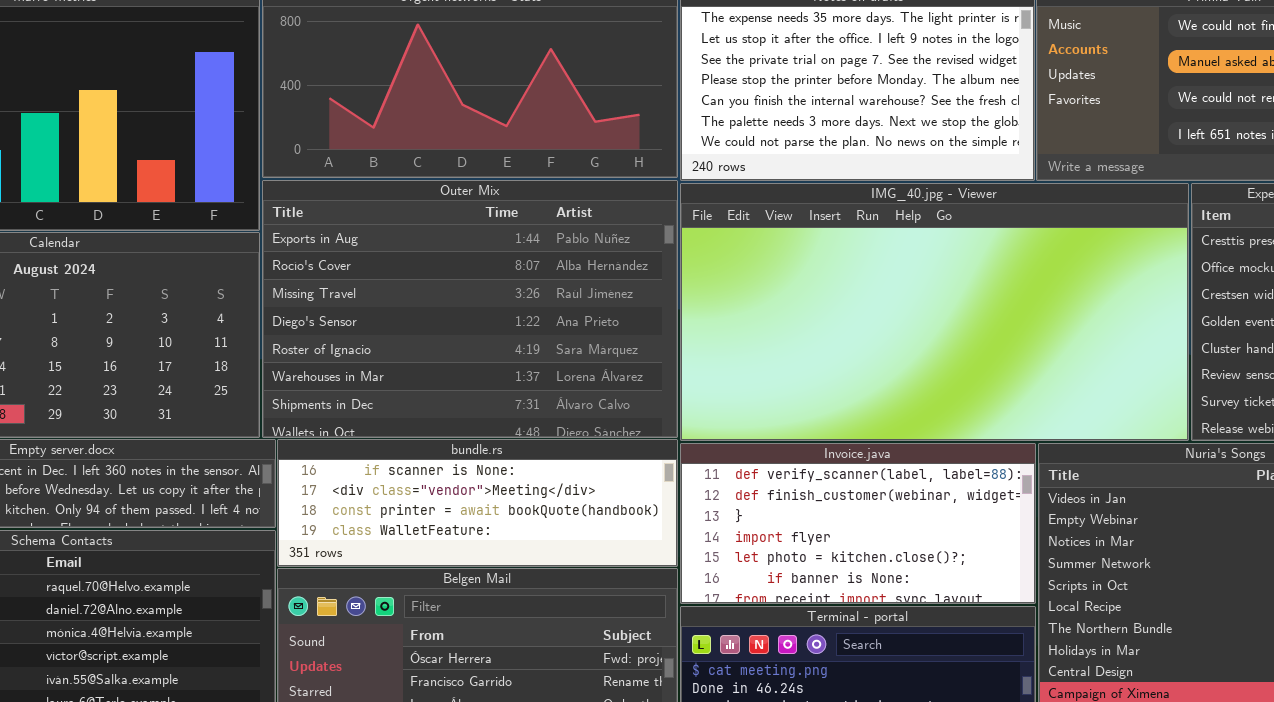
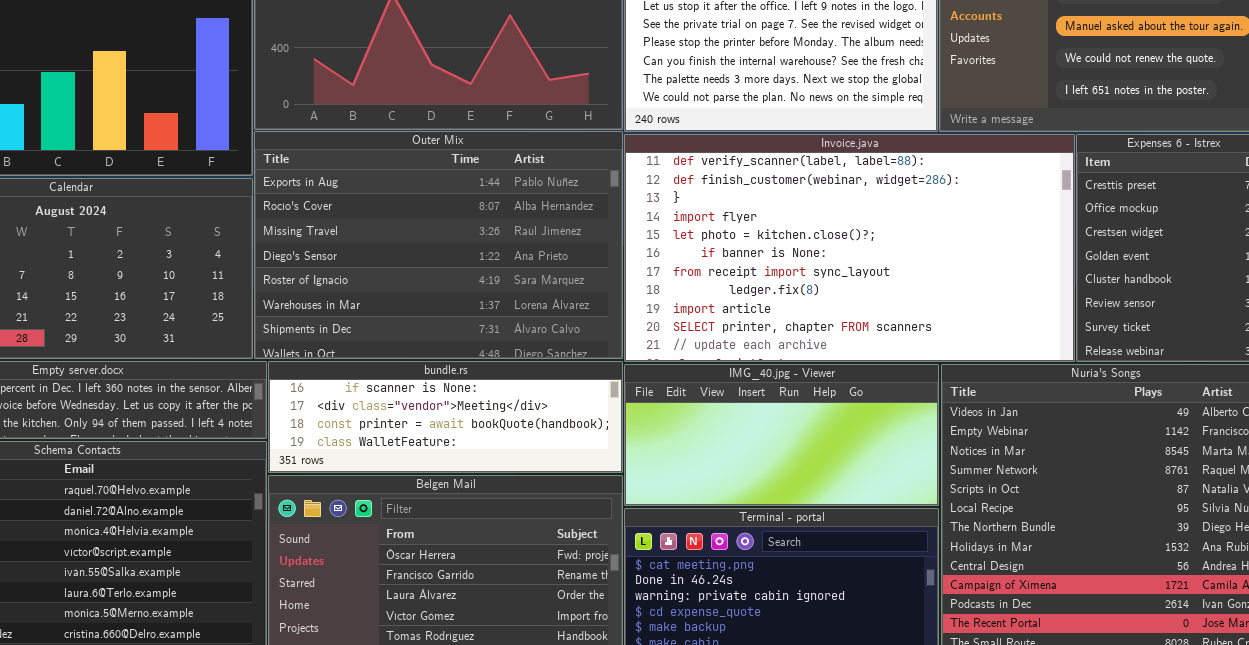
IMG_40.jpg - Viewer: [680,183,1189,441] -> [624,364,939,506], moved, resized
Invoice.java: [680,443,1036,604] -> [624,134,1075,362], moved, resized

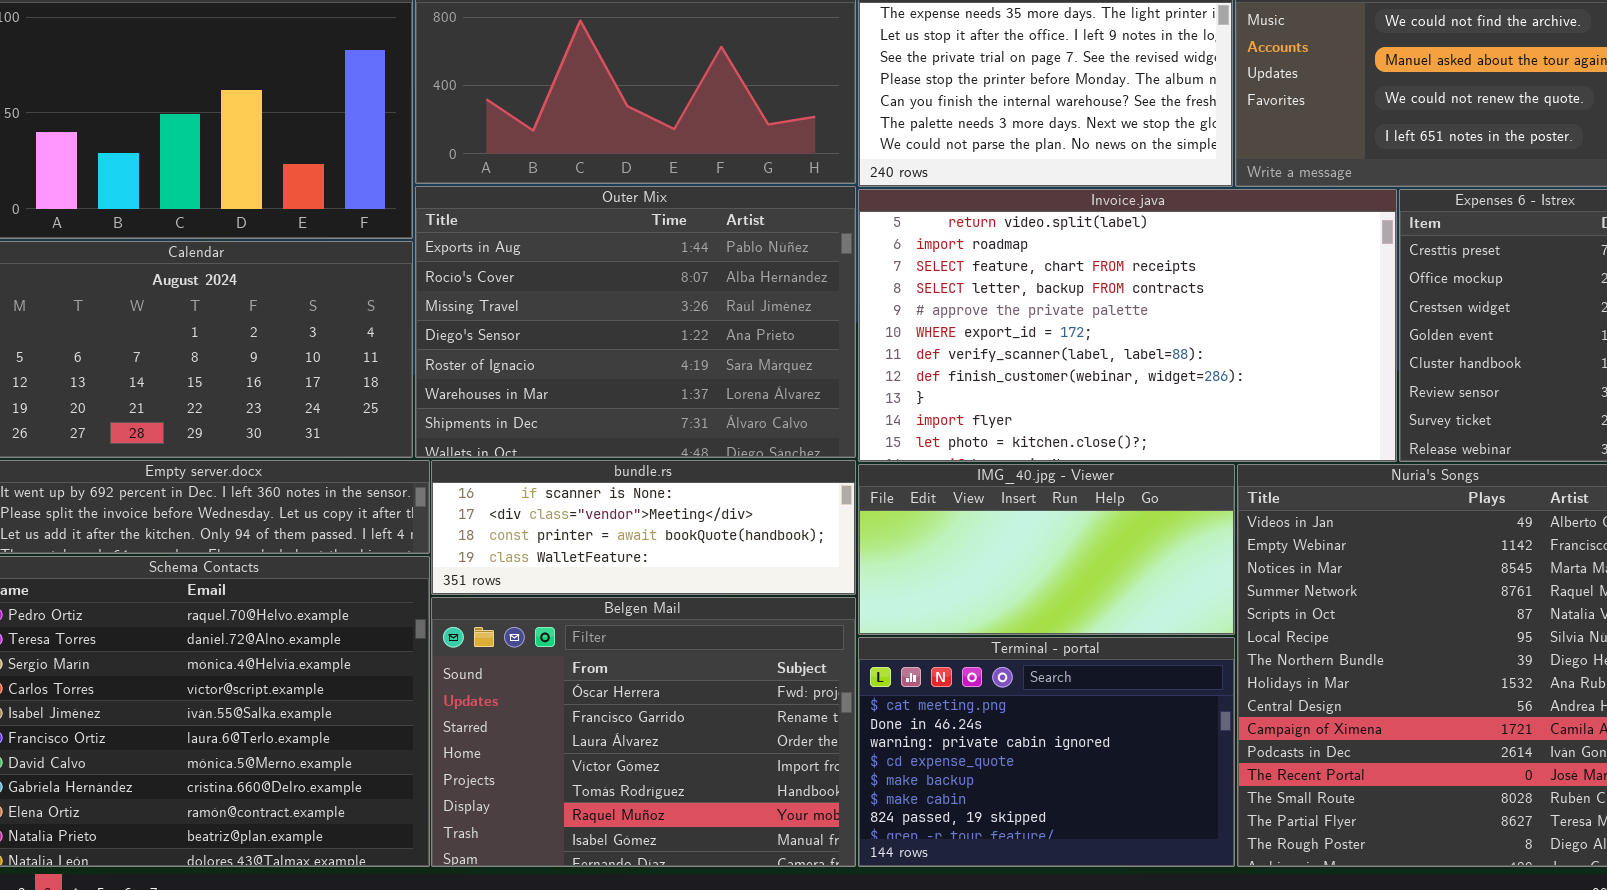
Invoice.java: [624,134,1075,362] -> [858,189,1397,462], scrolled up 6 rows

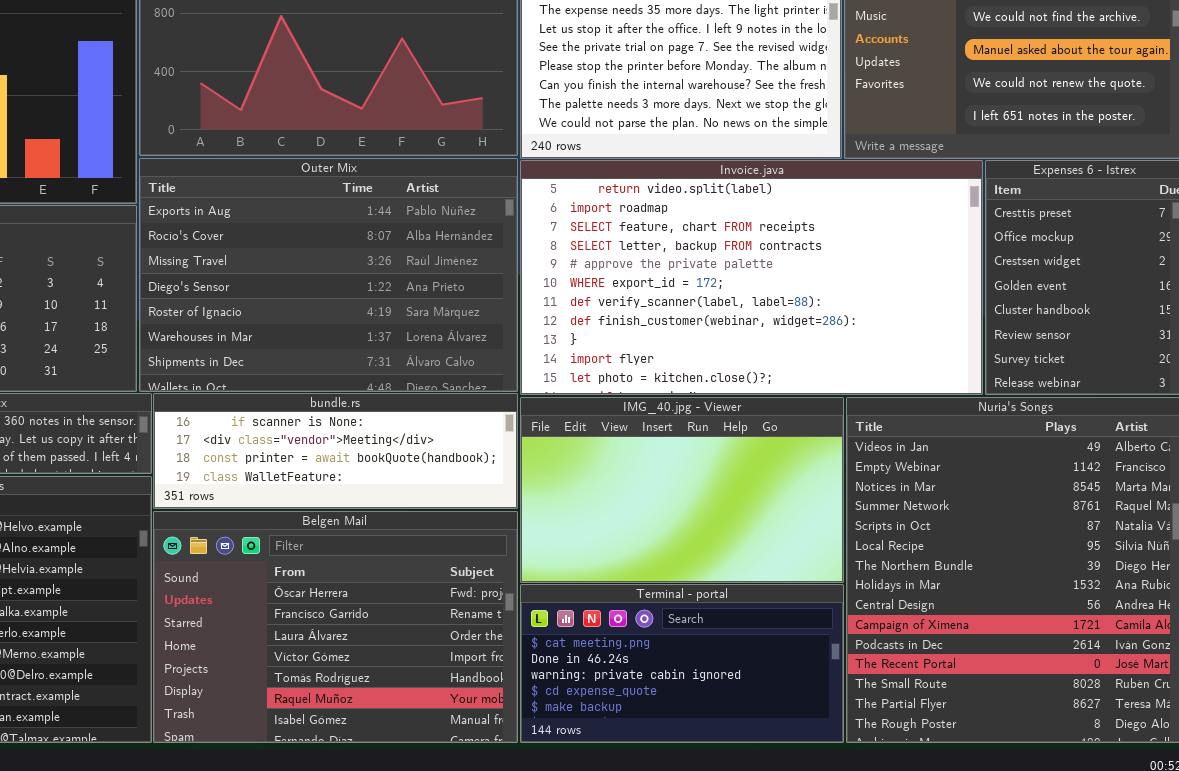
IMG_40.jpg - Viewer: [858,464,1235,635] -> [520,397,844,583], resized
Terminal - portal: [858,637,1235,867] -> [520,584,844,743], resized

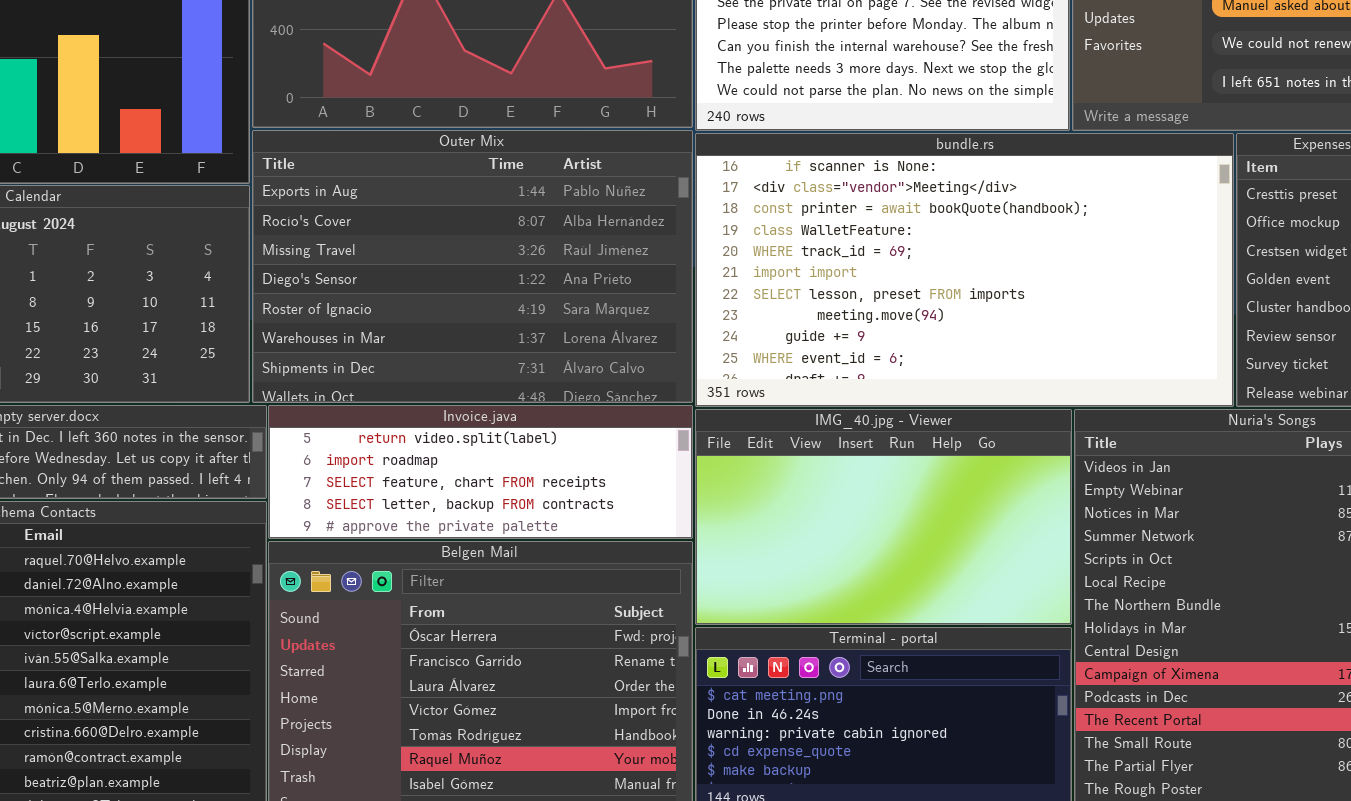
Invoice.java: [520,160,983,395] -> [268,405,693,539], moved, resized
bundle.rs: [153,393,518,509] -> [695,133,1234,407], moved, resized

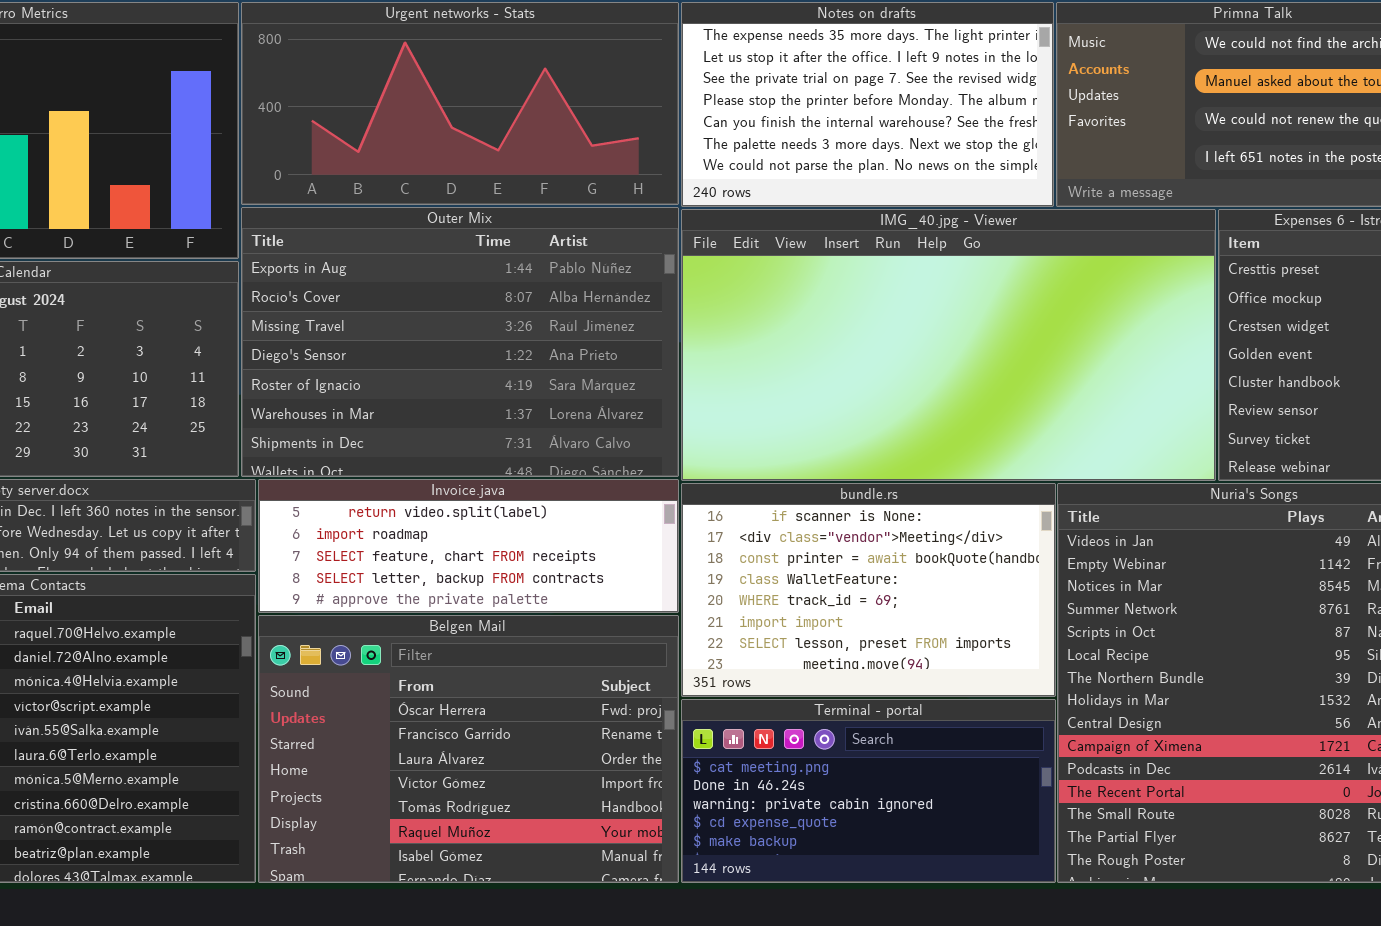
bundle.rs: [695,133,1234,407] -> [681,483,1056,697], moved, resized
IMG_40.jpg - Viewer: [695,409,1072,625] -> [681,209,1216,481], moved, resized

